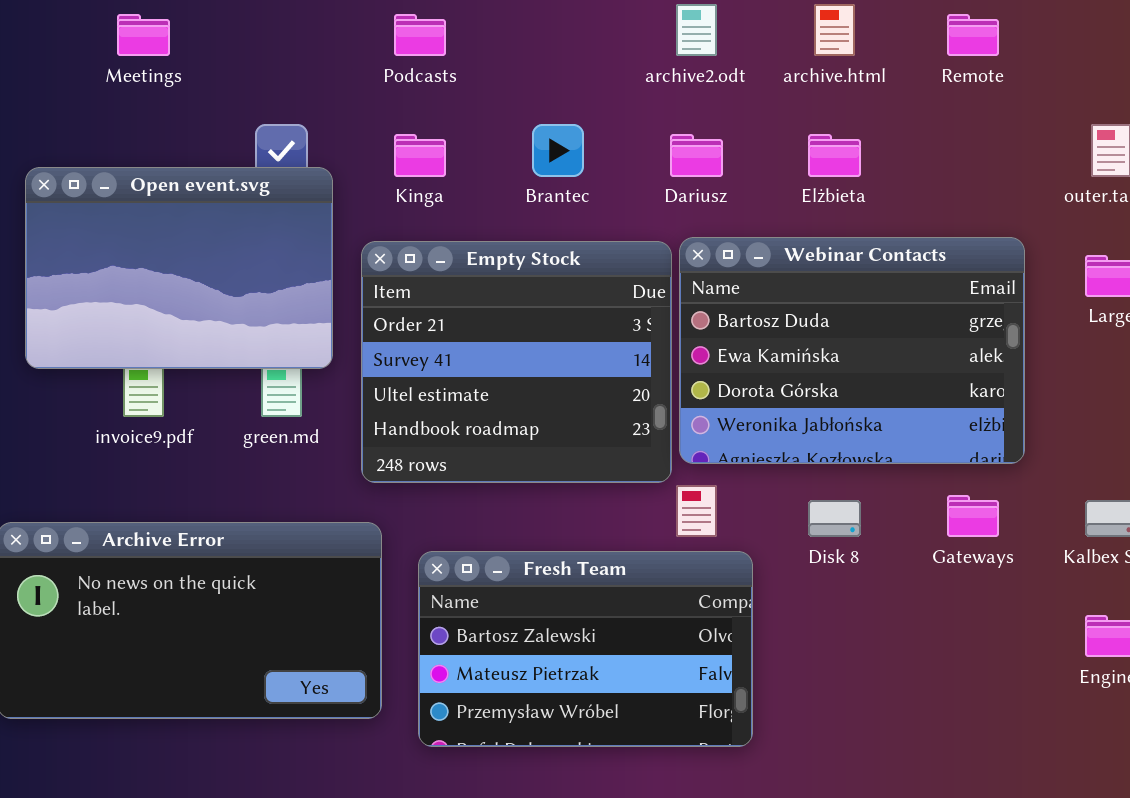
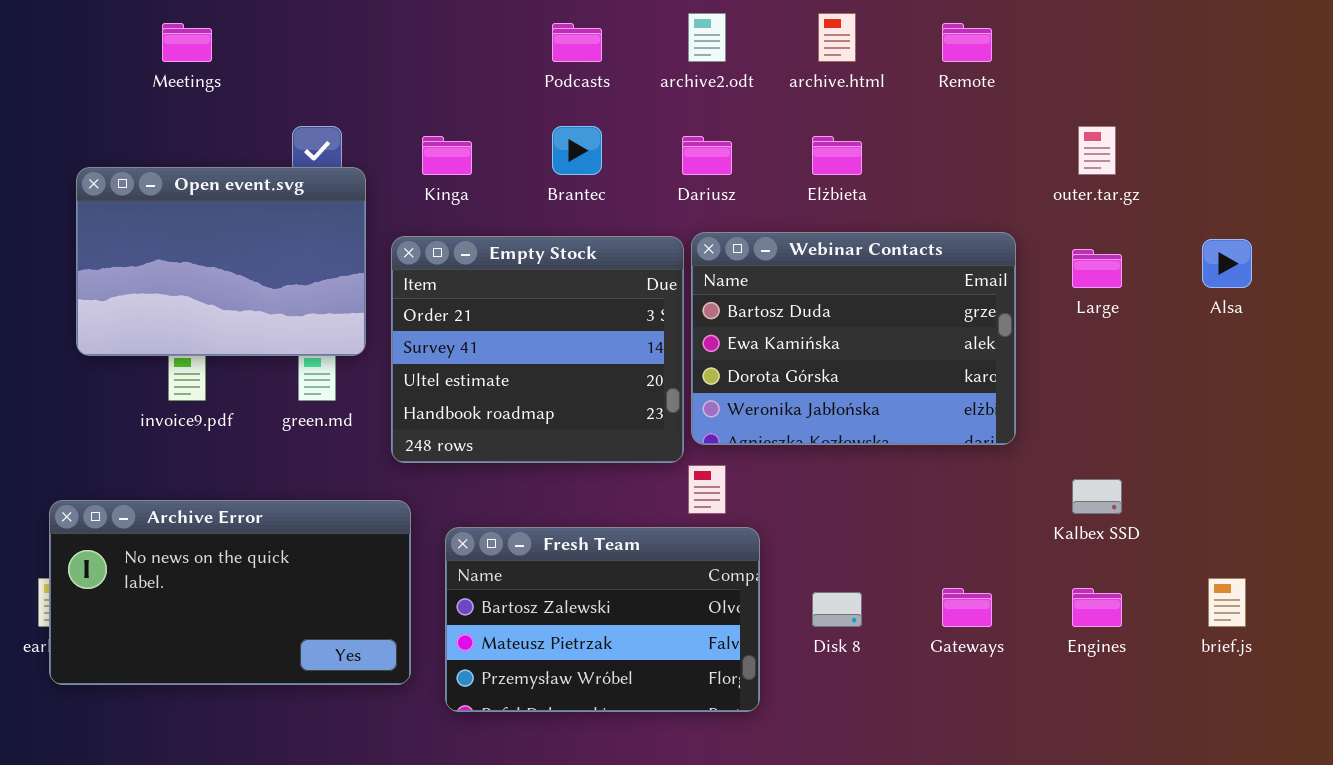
Podcasts: [394,14,446,56] -> [552,23,602,62], moved
Gateways: [947,495,999,537] -> [942,588,992,627], moved
Disk 8: [808,500,861,537] -> [812,592,862,627], moved

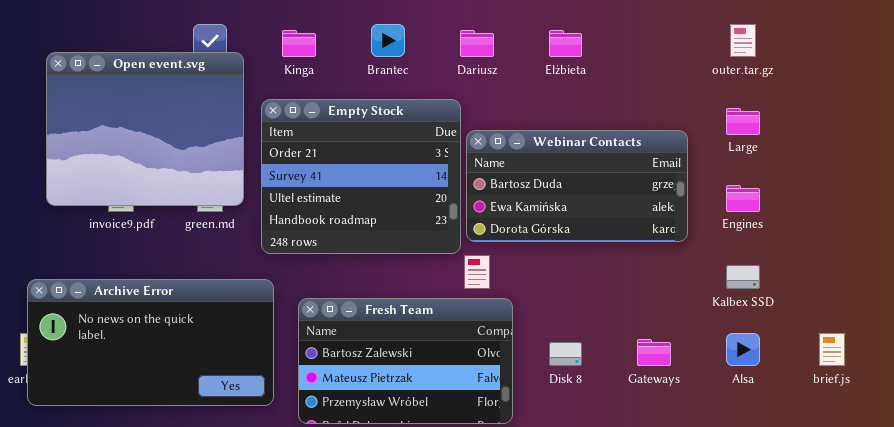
Open event.svg: [76,167,366,356] -> [46,52,244,206], resized
Webinar Contacts: [691,232,1016,445] -> [466,130,688,242], resized
Alsa: [1202,239,1252,288] -> [726,333,760,366], moved
Engines: [1072,588,1122,627] -> [726,185,760,212], moved

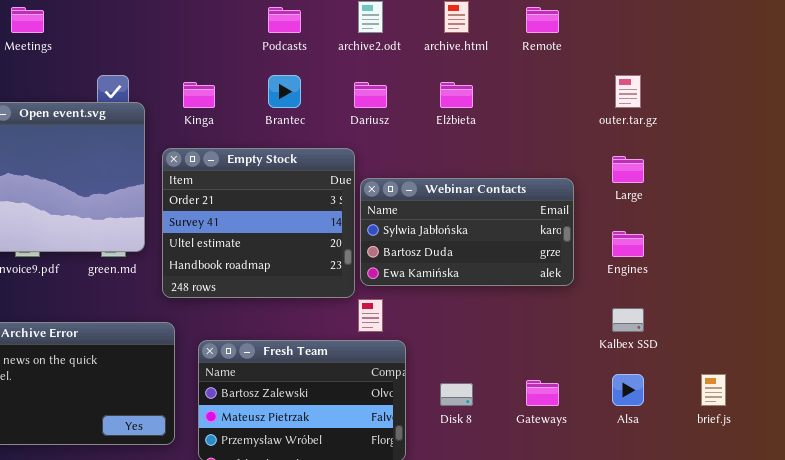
Webinar Contacts: [466,130,688,242] -> [360,178,574,286], scrolled up 1 row

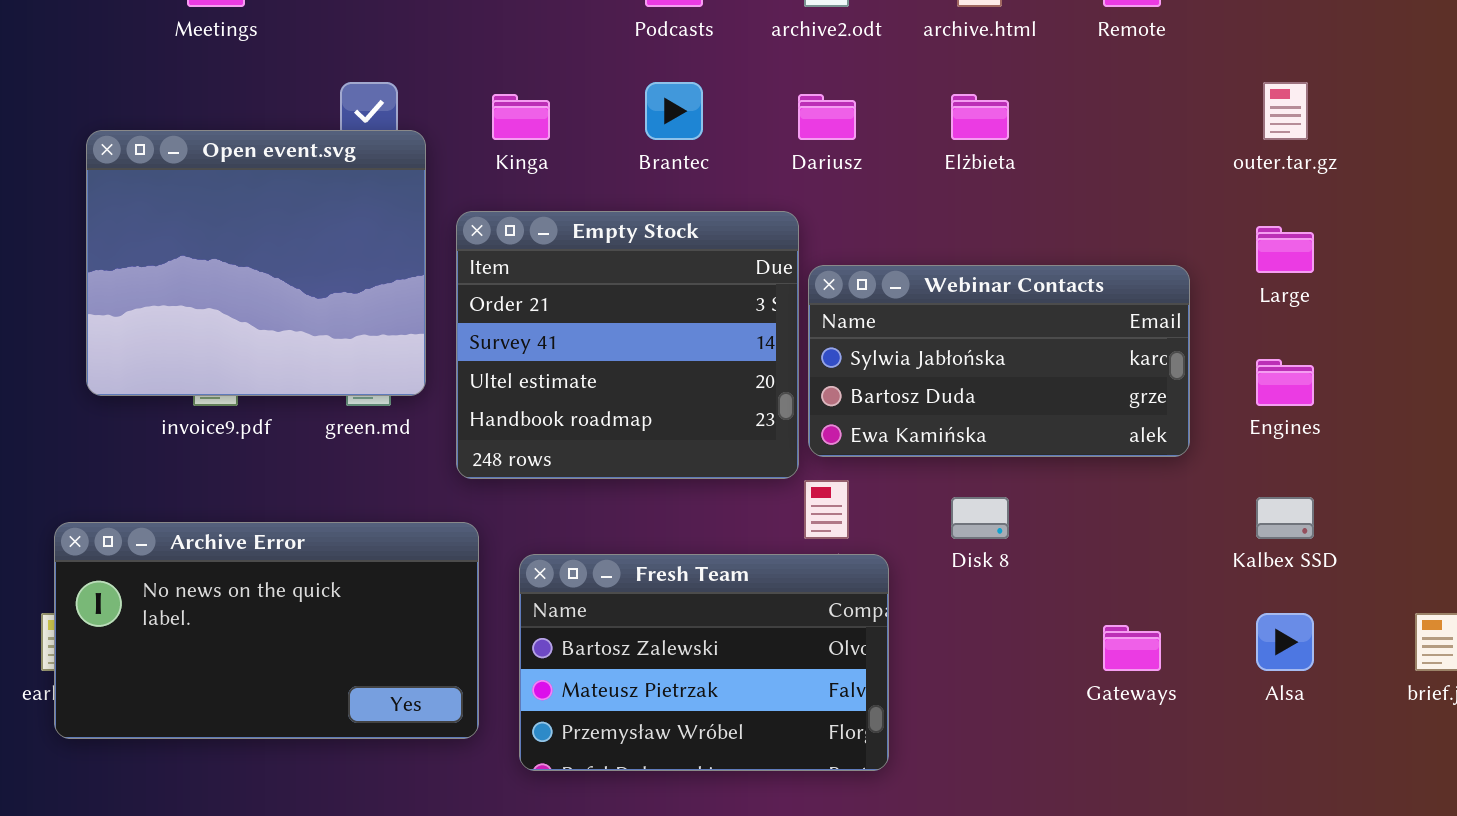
Disk 8: [440,383,473,406] -> [951,497,1009,539], moved

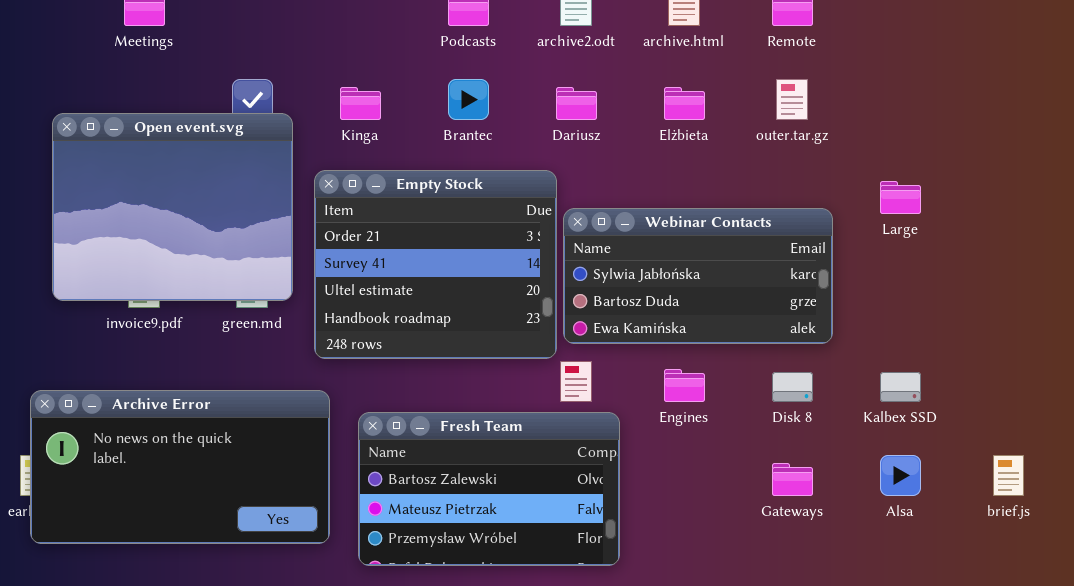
outer.tar.gz: [1263,82,1308,140] -> [776,79,808,120], moved
Engines: [1256,359,1314,406] -> [664,369,705,402], moved
Disk 8: [951,497,1009,539] -> [772,372,813,402], moved

